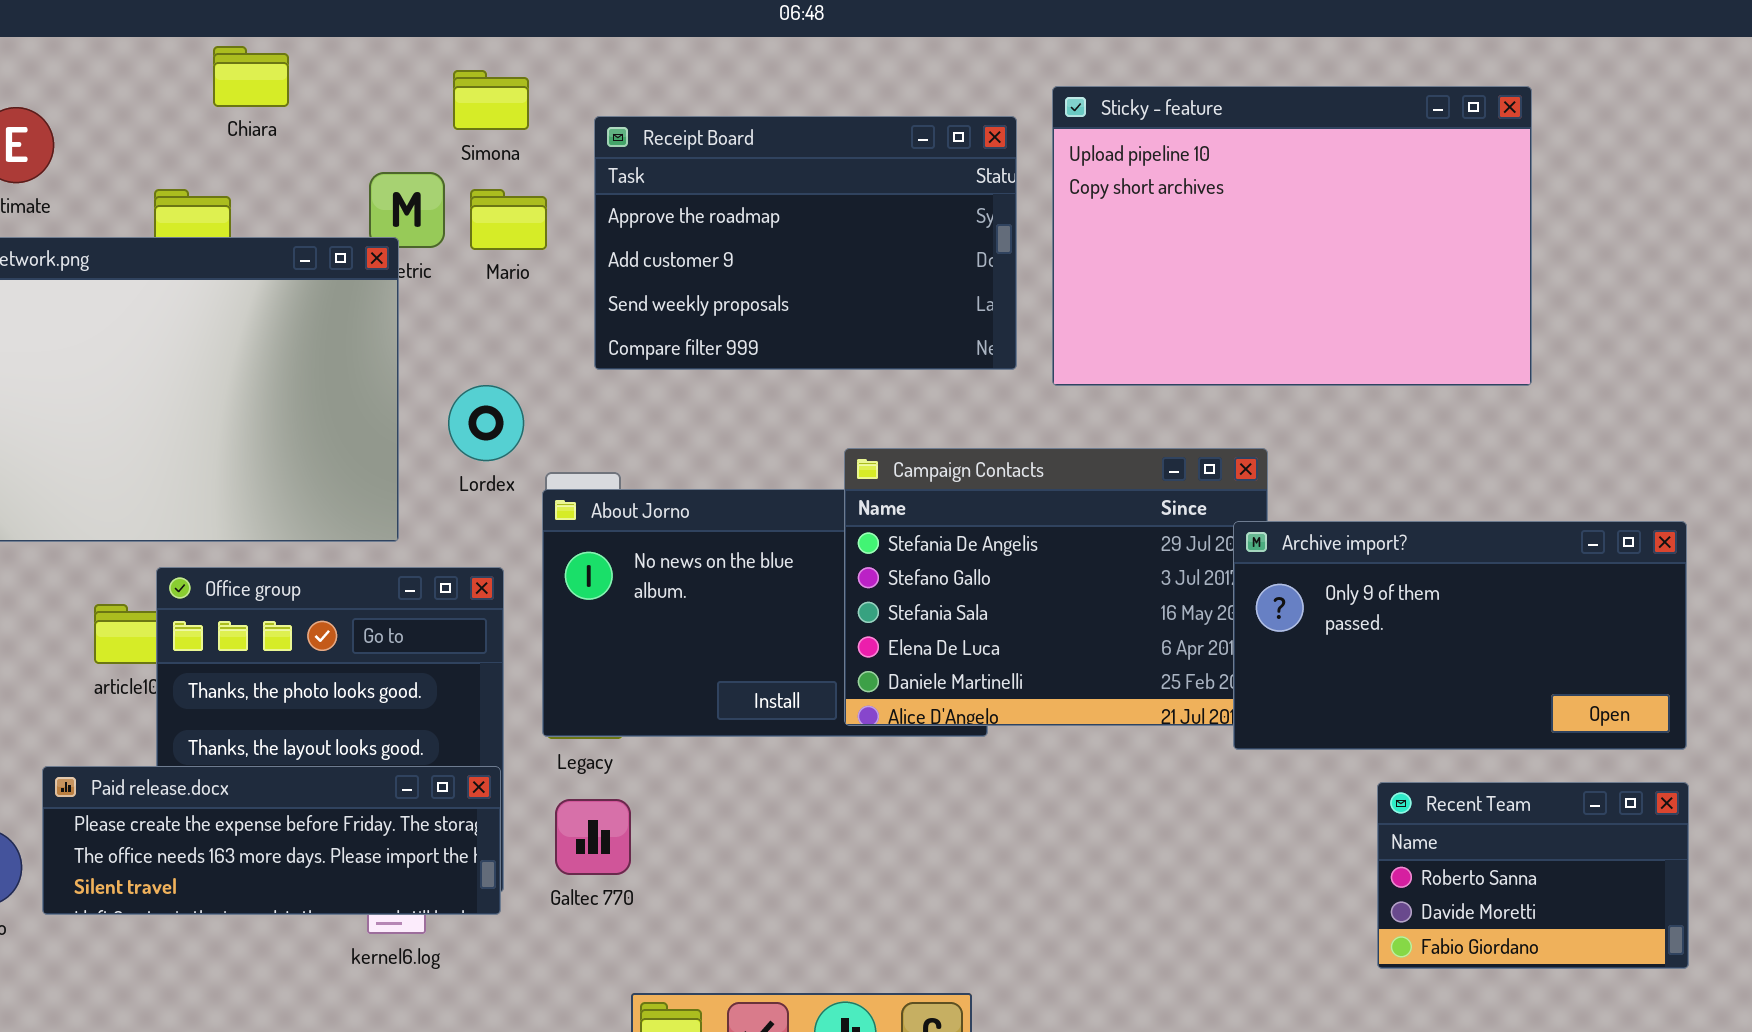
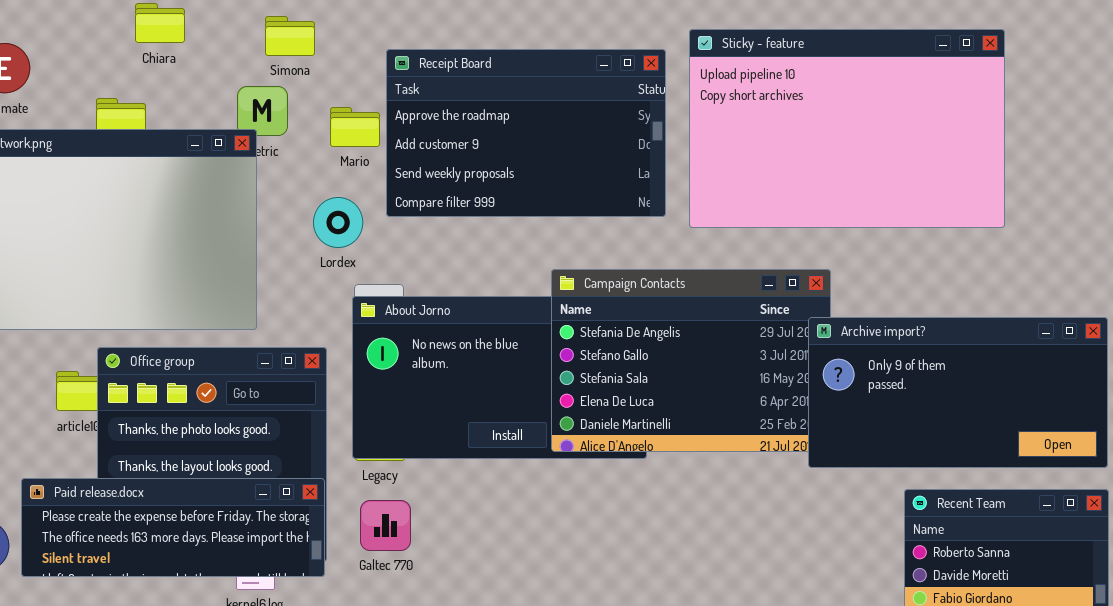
Simona: [453,70,529,130] -> [265,16,315,56], moved
Mario: [470,189,547,250] -> [330,107,380,147], moved
Lordex: [448,385,524,461] -> [313,197,363,248], moved

